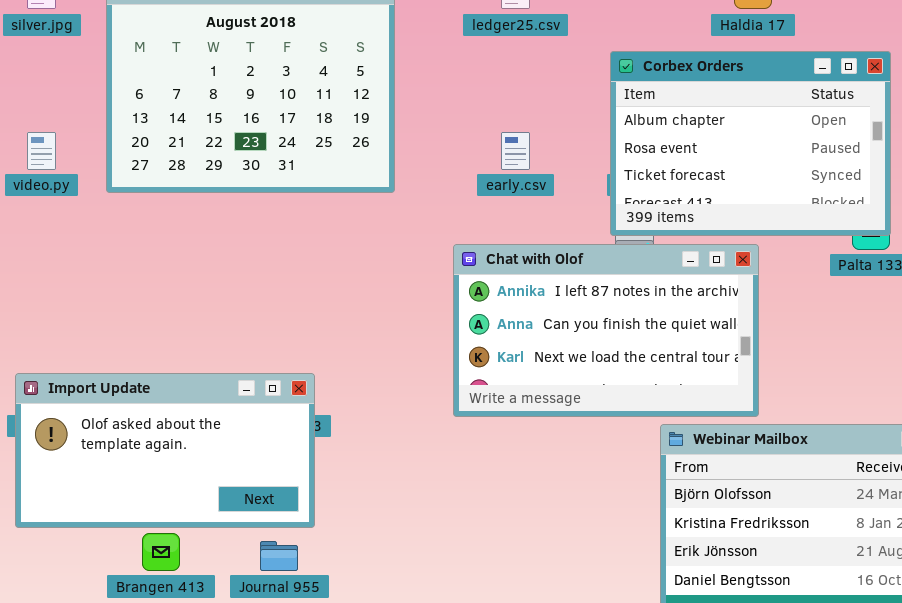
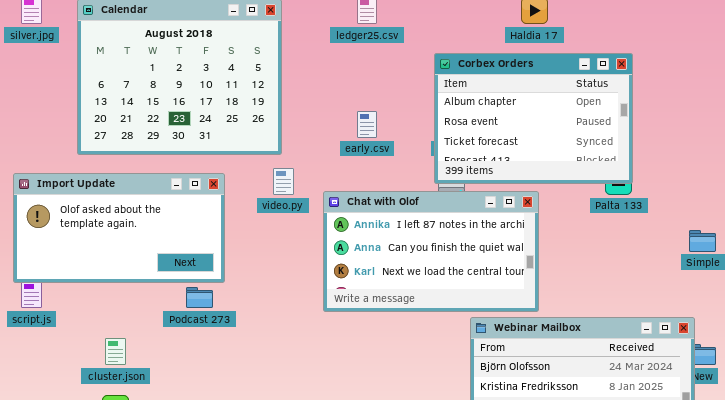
video.py: [27,132,56,170] -> [273,168,294,195], moved
Import Update: [15,373,315,528] -> [13,173,225,283], moved

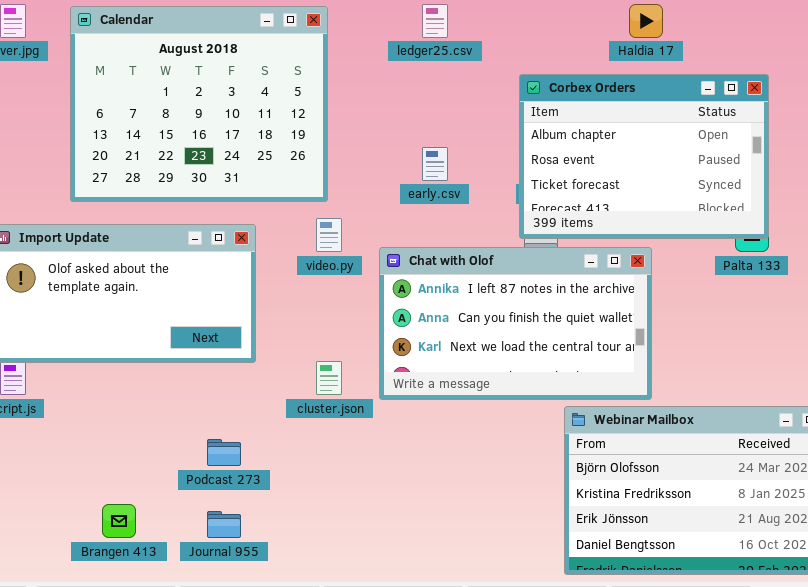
Podcast 273: [186,287,213,308] -> [207,439,241,466], moved
cluster.json: [105,338,126,365] -> [316,361,342,395], moved

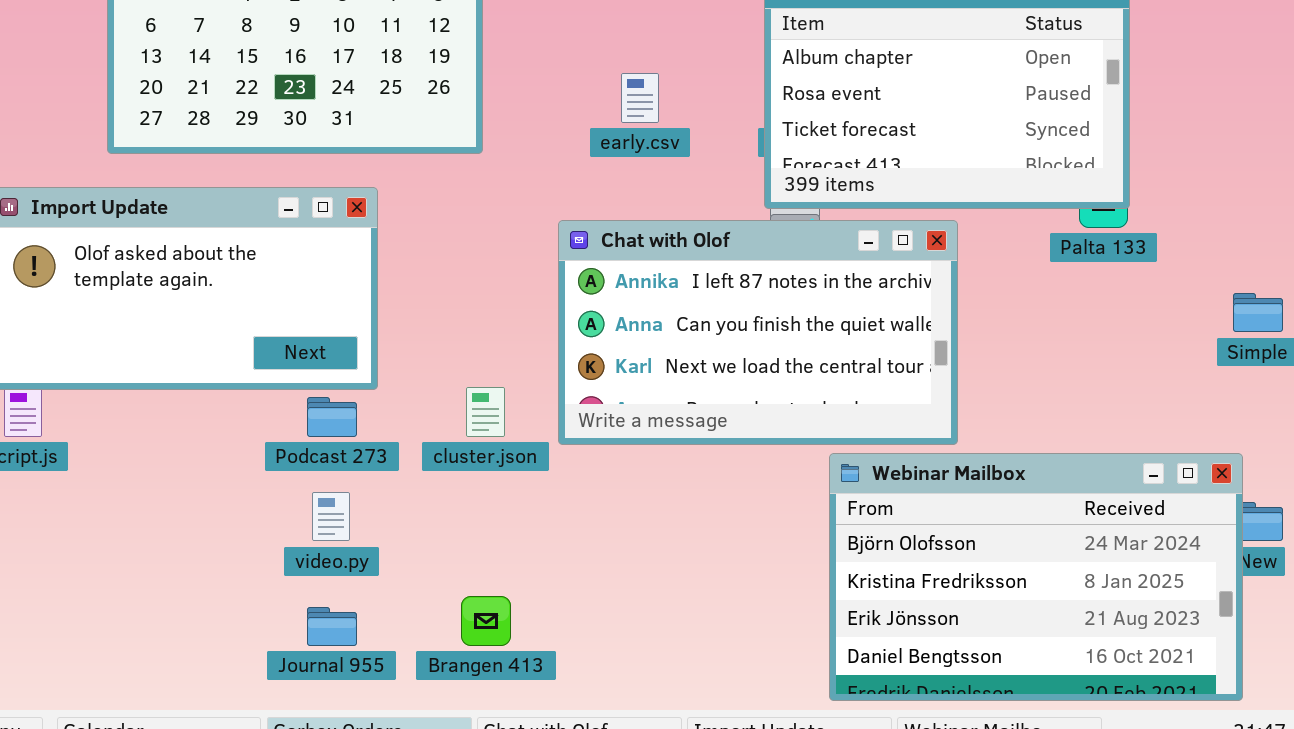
video.py: [316,218,342,252] -> [312,492,350,541], moved
Podcast 273: [207,439,241,466] -> [307,397,357,437], moved
Brangen 413: [102,504,136,538] -> [461,596,511,646], moved

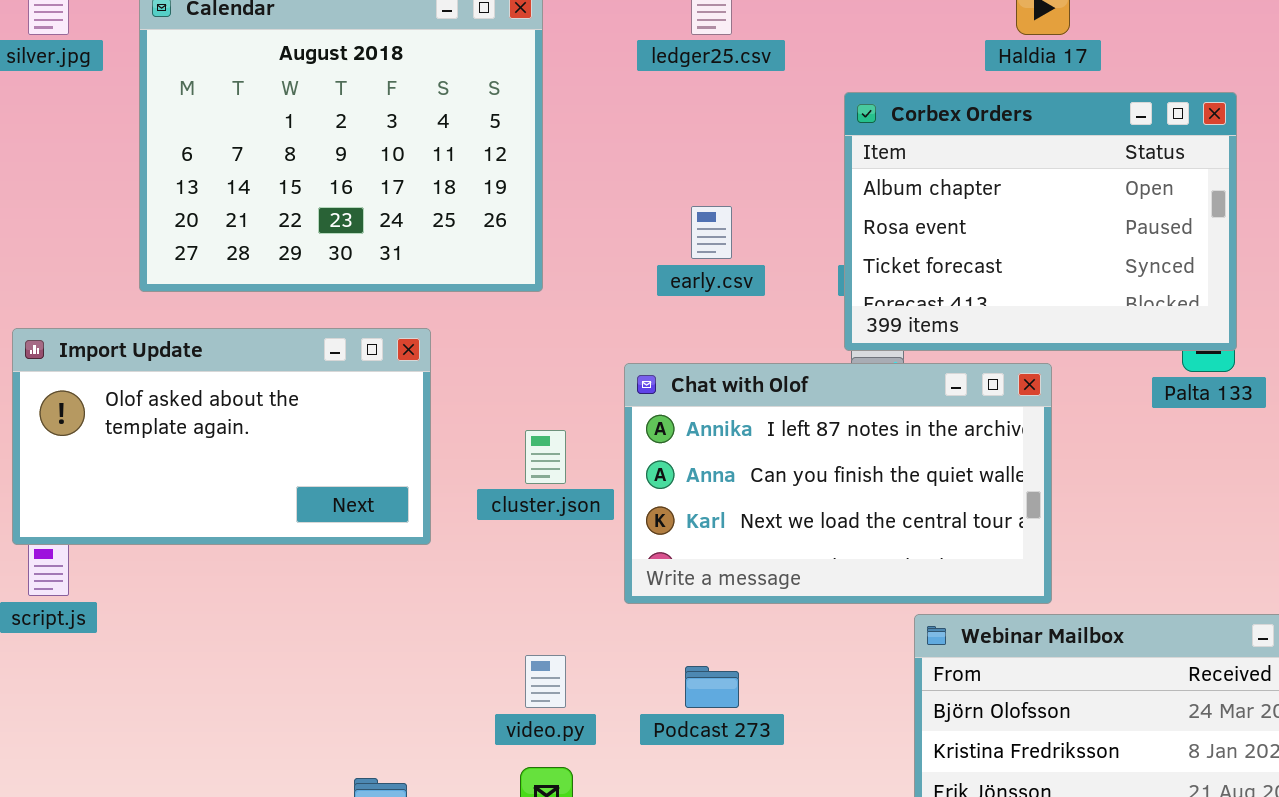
cluster.json: [466,387,505,437] -> [525,430,566,484], moved
Podcast 273: [307,397,357,437] -> [685,666,739,708], moved
video.py: [312,492,350,541] -> [525,655,566,708], moved

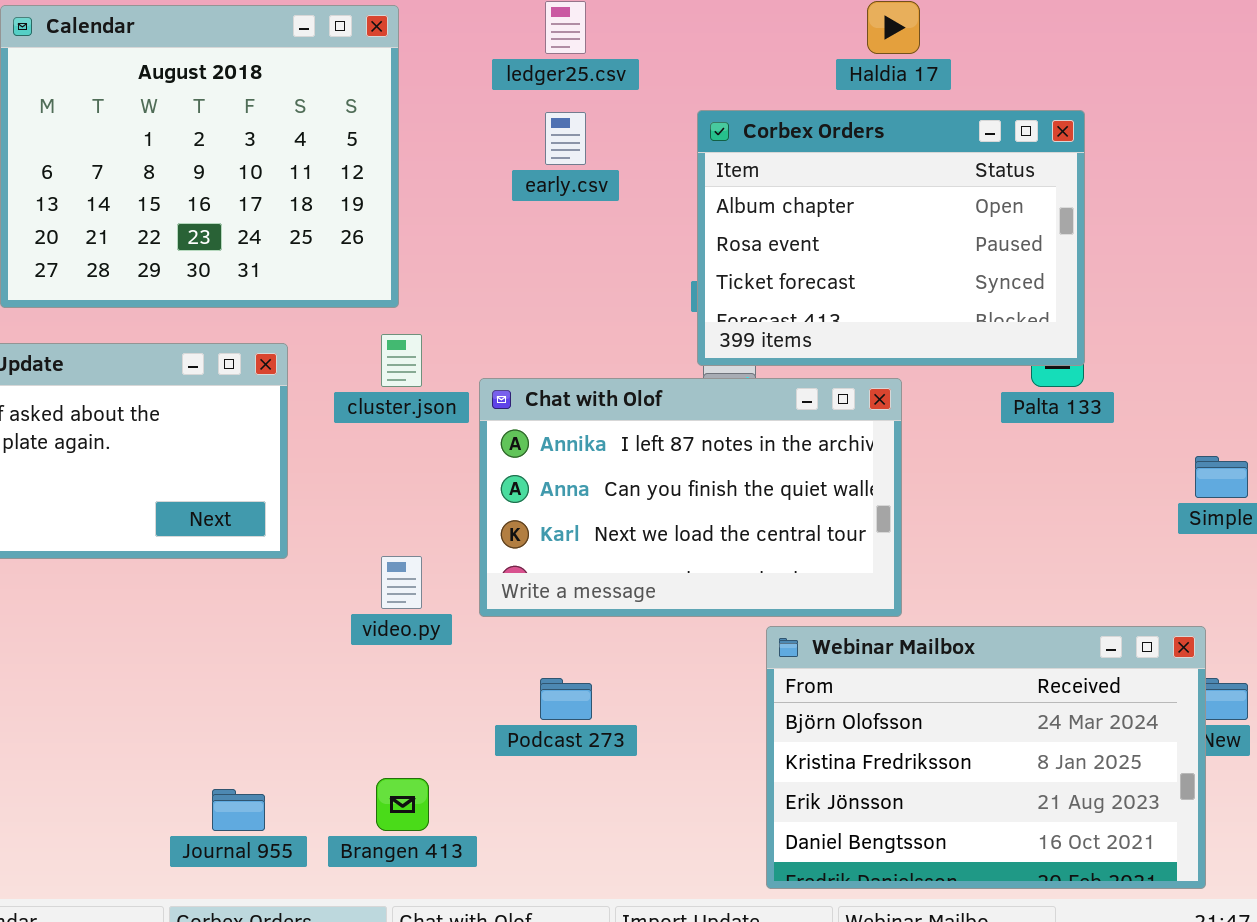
early.csv: [691,206,732,259] -> [545,112,586,165], moved
cluster.json: [525,430,566,484] -> [381,334,422,387], moved
video.py: [525,655,566,708] -> [381,556,422,609], moved

